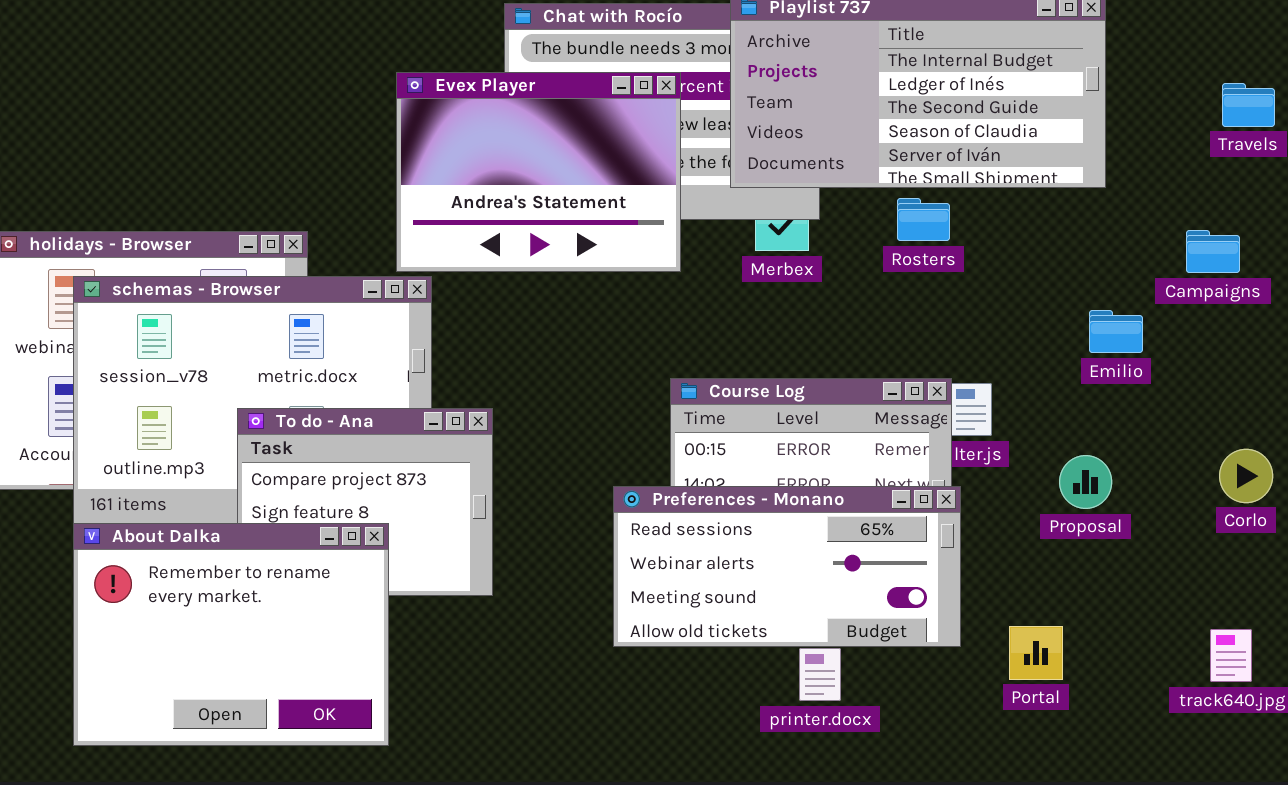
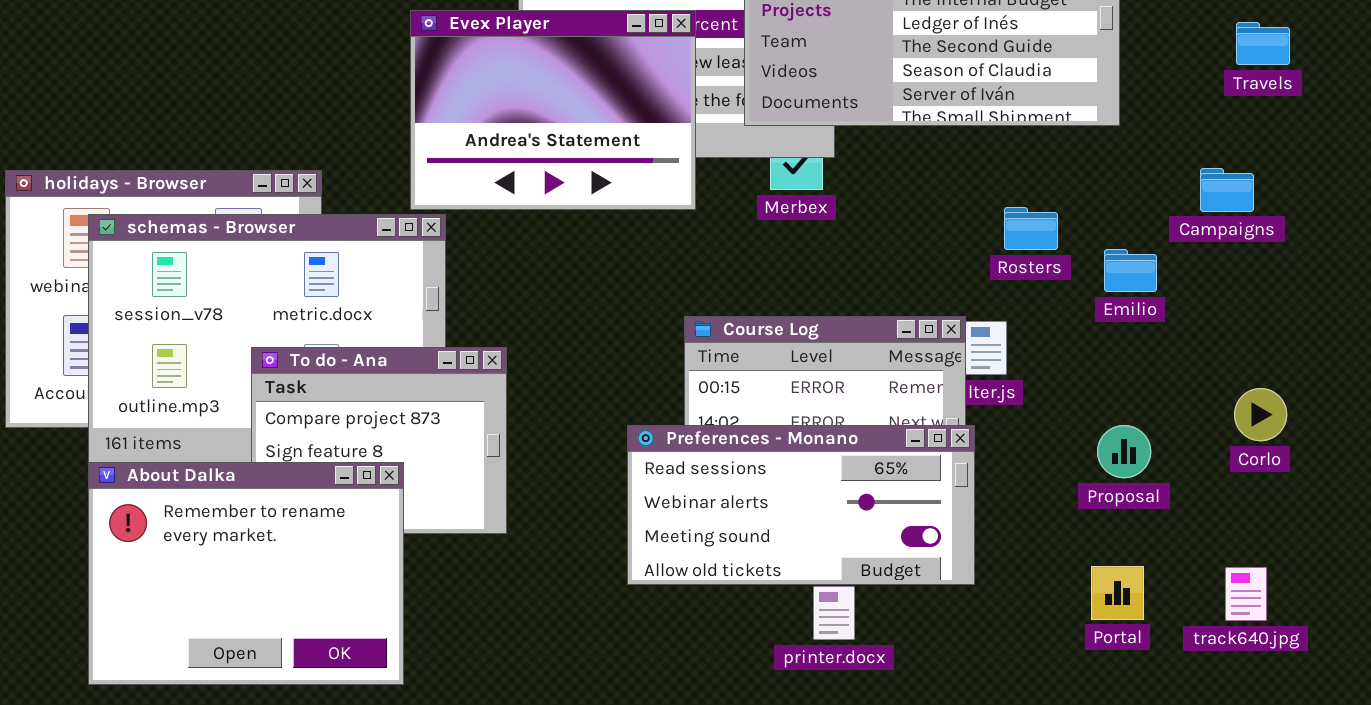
Rosters: [897,198,950,241] -> [1004,207,1058,250], moved
Proposal: [1059,455,1112,509] -> [1097,425,1151,478], moved
Portal: [1009,626,1063,680] -> [1091,566,1144,620], moved

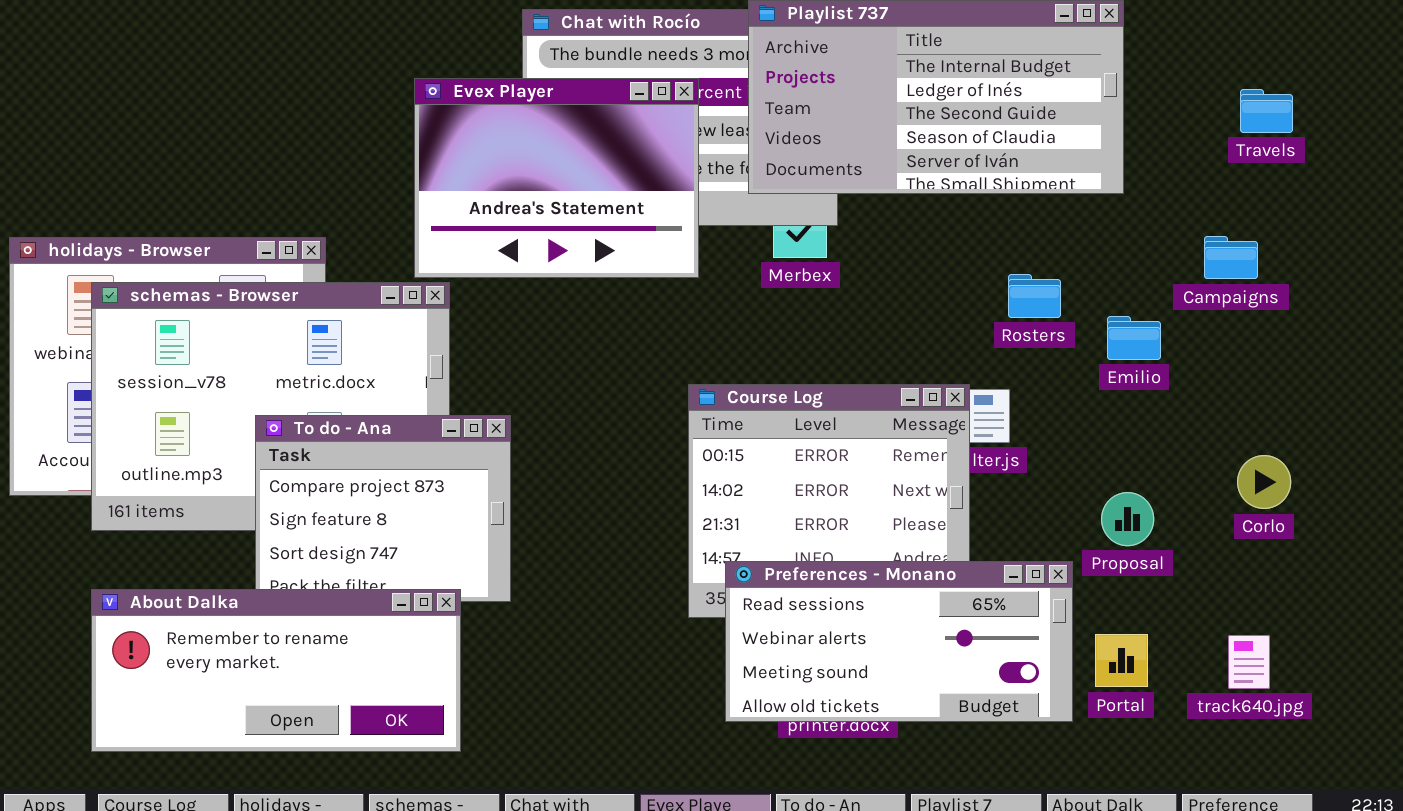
Preferences - Monano: [627,425,975,585] -> [725,561,1073,722], moved
About Dalka: [88,462,404,685] -> [91,589,461,752], resized

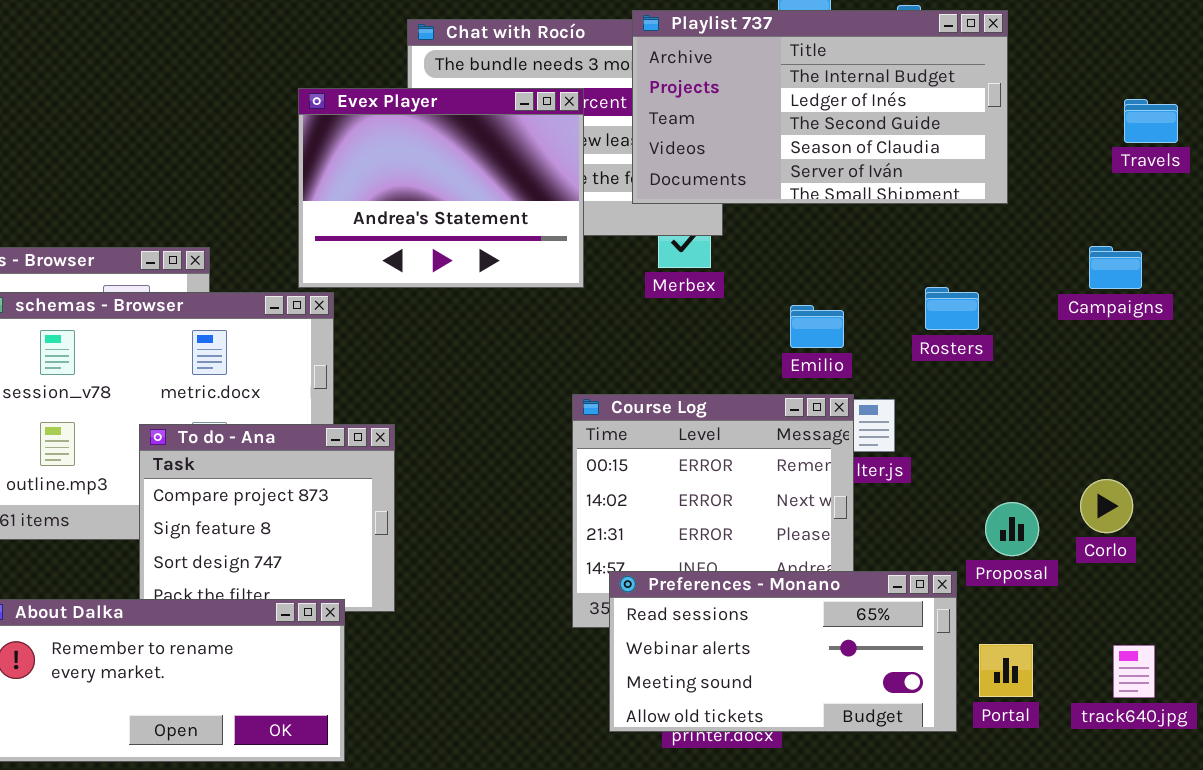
Rosters: [1008,274,1061,318] -> [925,287,979,330], moved
Emilio: [1107,316,1161,360] -> [790,305,844,348], moved
Corlo: [1237,455,1291,509] -> [1080,479,1133,533], moved

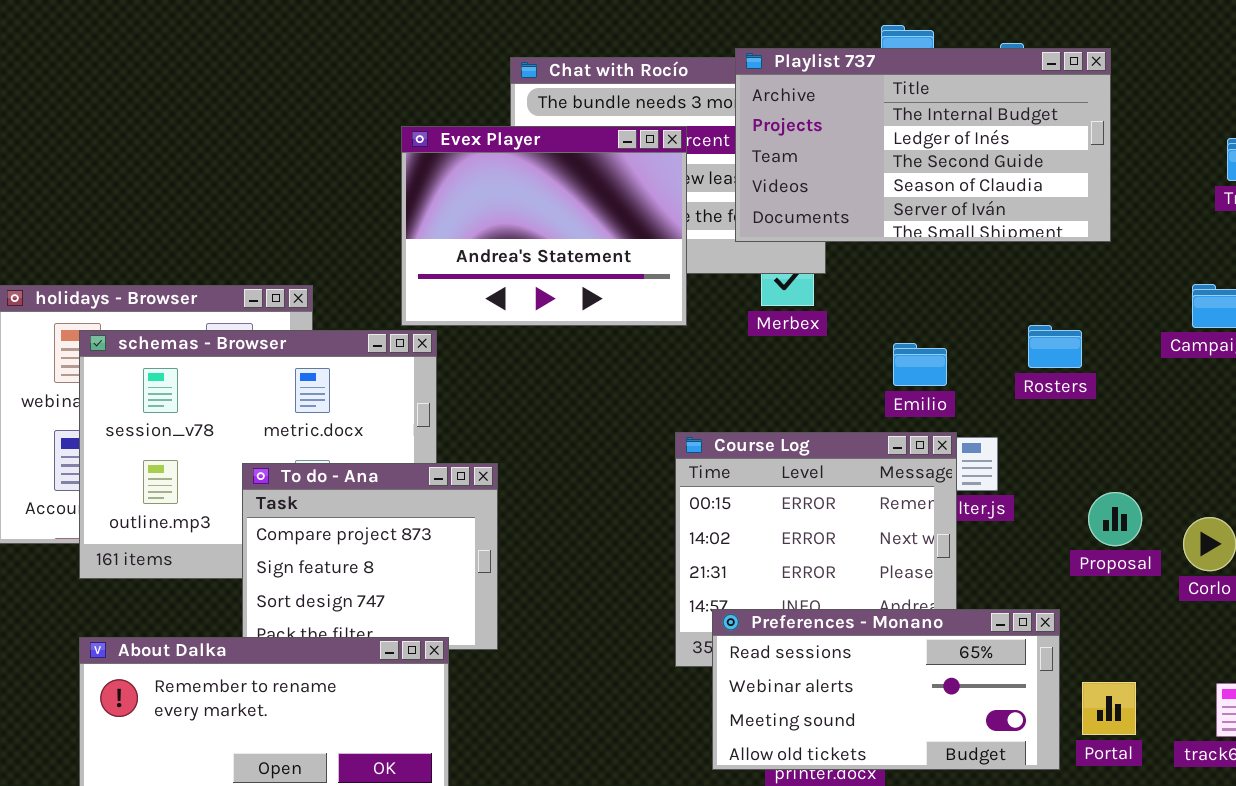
Proposal: [985,502,1039,556] -> [1088,492,1142,546], moved

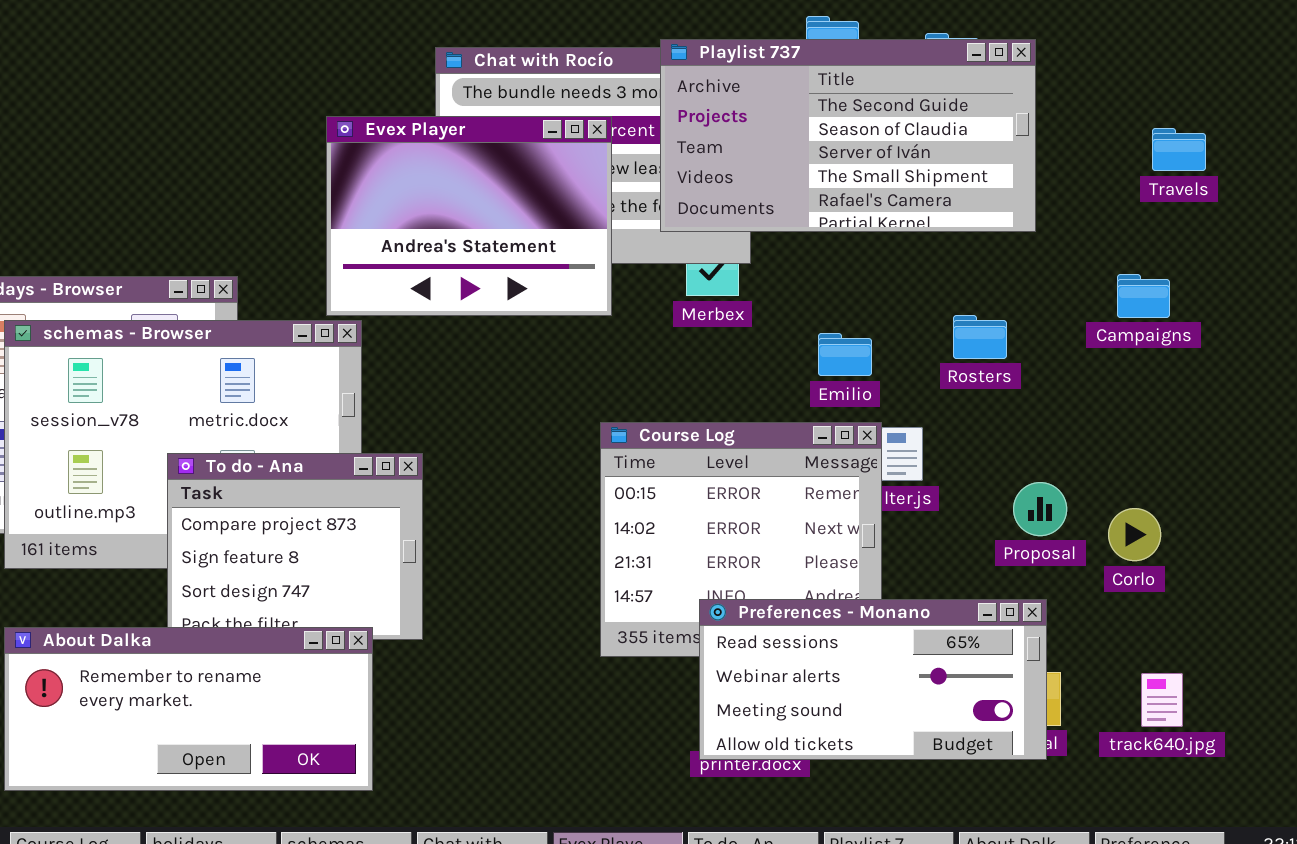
Playlist 737: [735,48,1111,242] -> [660,39,1036,232], scrolled down 2 rows
Preferences - Monano: [712,609,1060,770] -> [699,599,1047,760], moved

